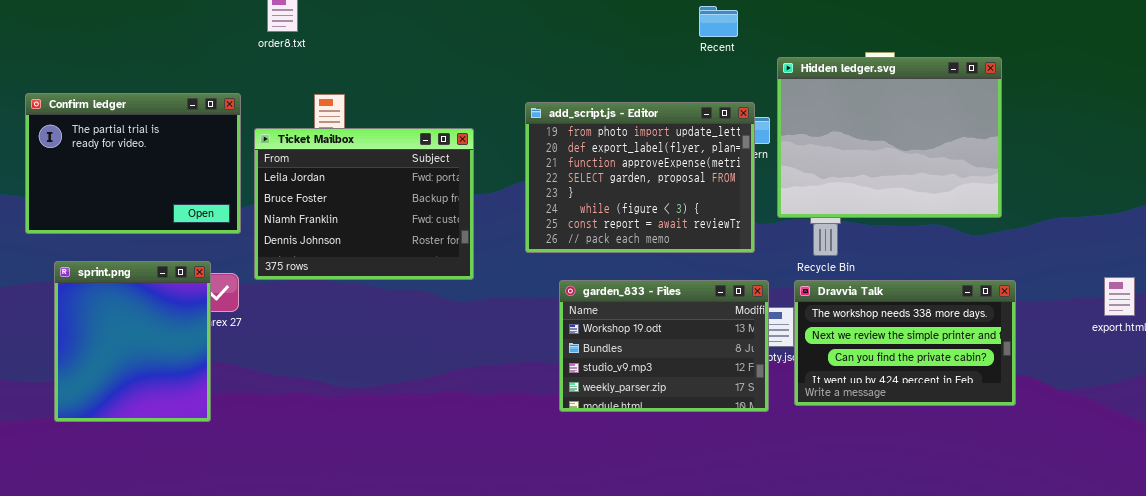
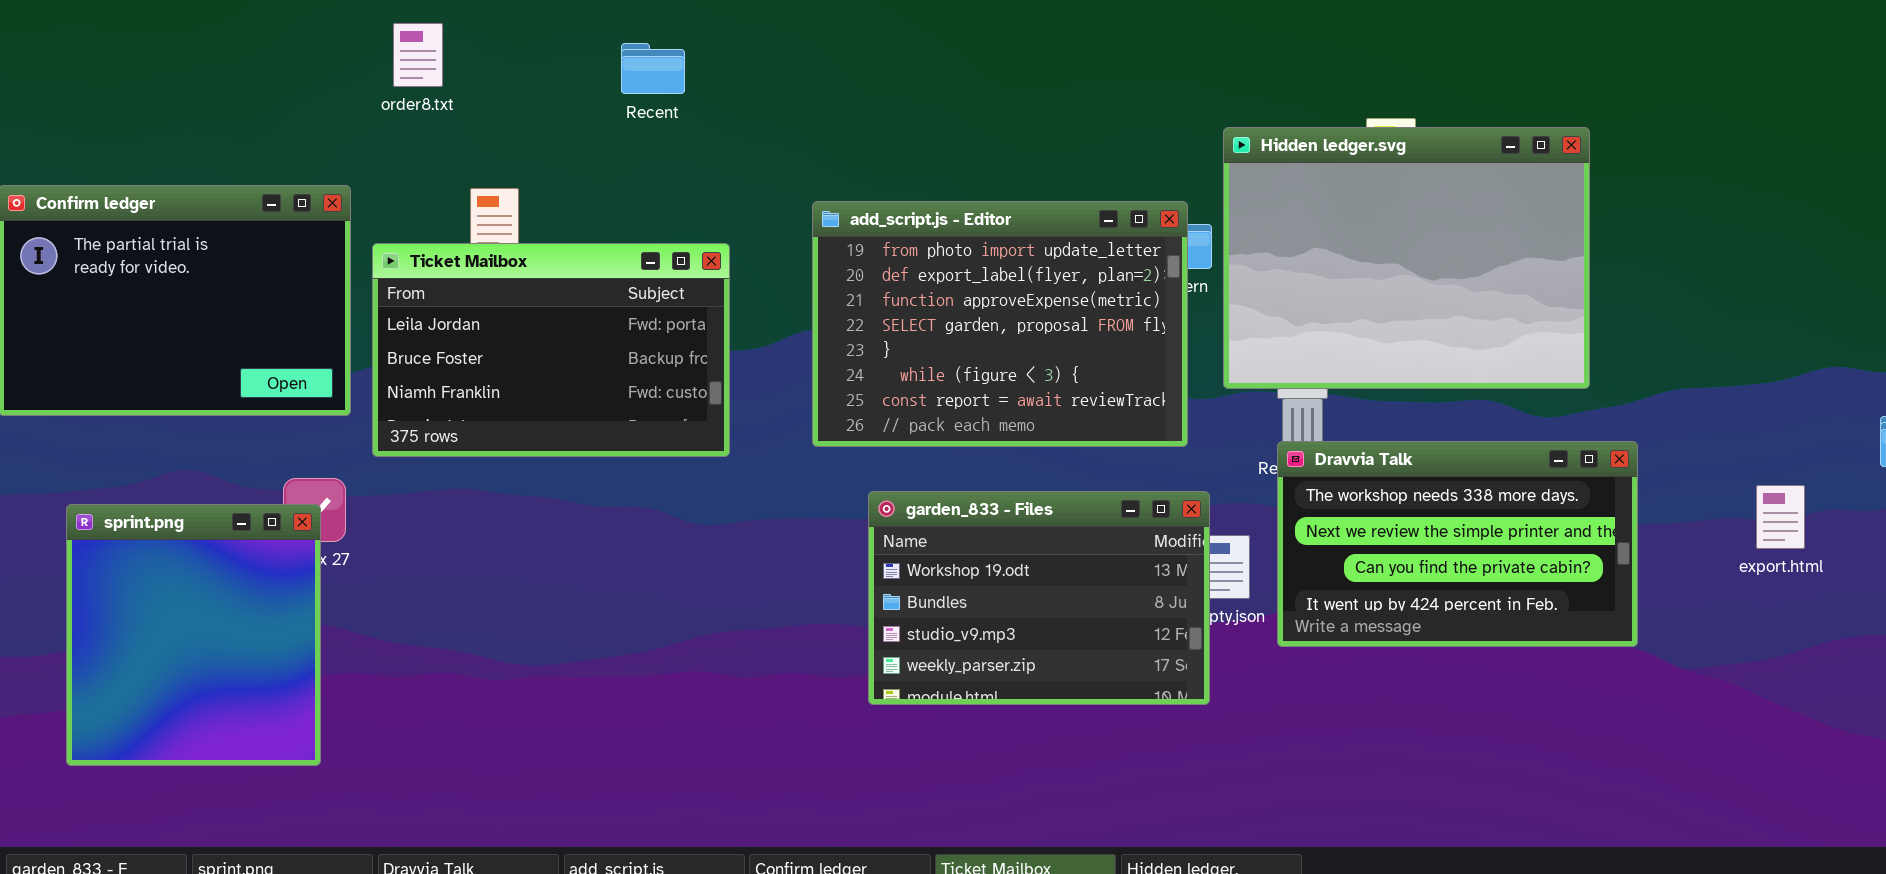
Recent: [699,6,738,37] -> [621,43,685,94], moved
Ticket Mailbox: [254,128,474,280] -> [372,243,730,457], resized
sprint.png: [54,261,211,422] -> [66,504,321,766], moved
Dravvia Talk: [794,280,1016,406] -> [1277,441,1638,647], moved

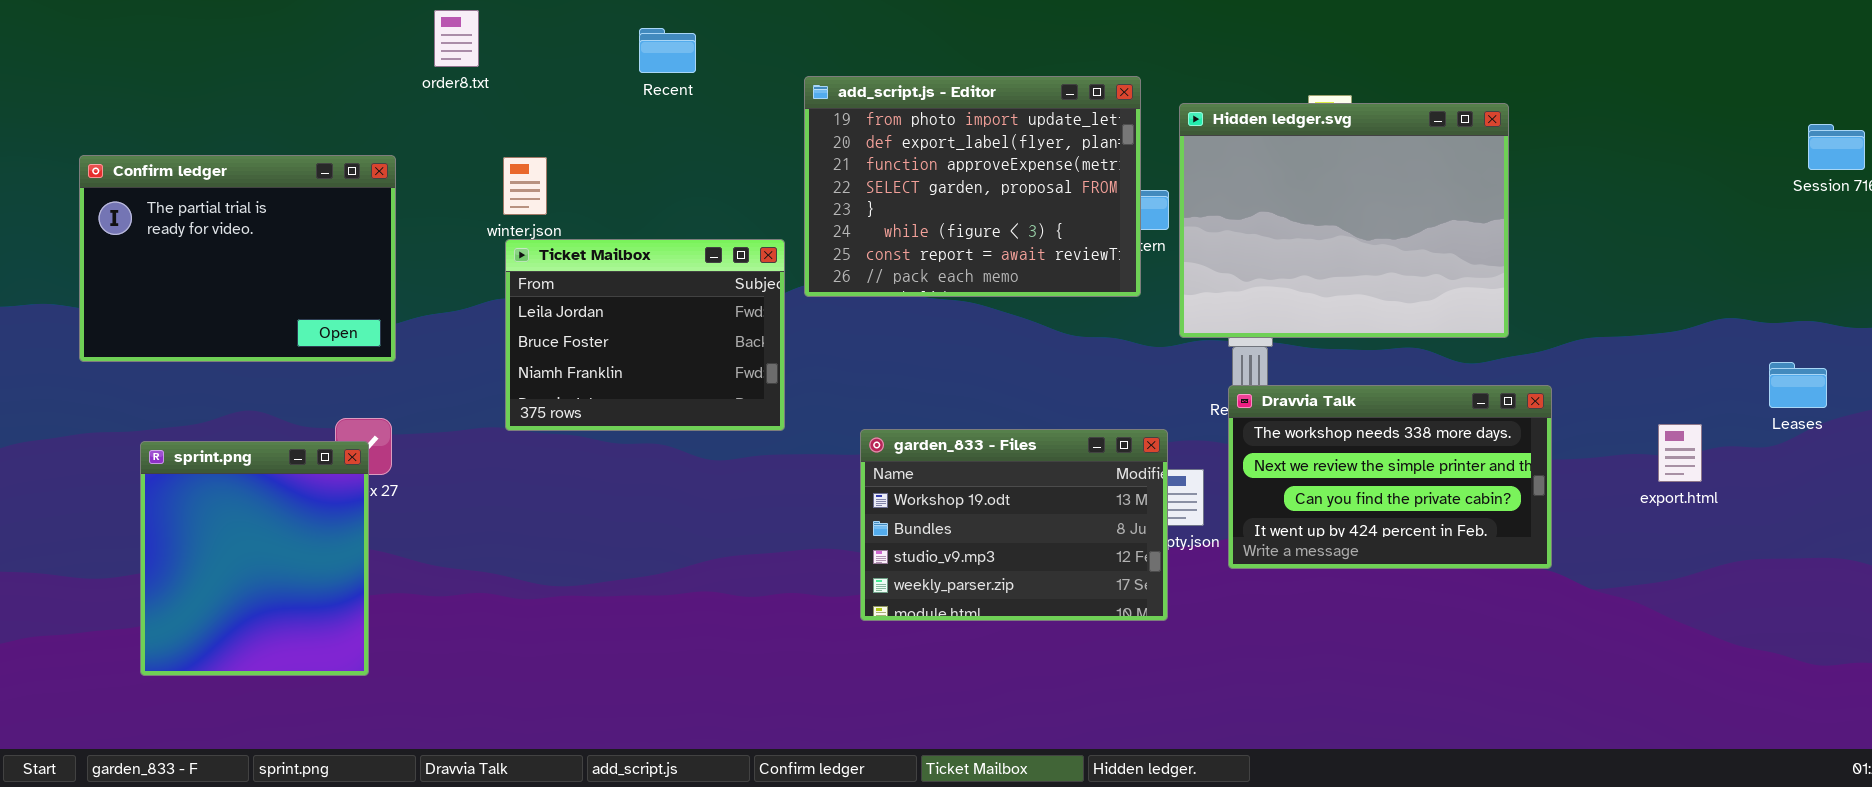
add_script.js - Editor: [812,201,1188,447] -> [804,76,1141,297], moved
Ticket Mailbox: [372,243,730,457] -> [505,239,785,431], moved, resized

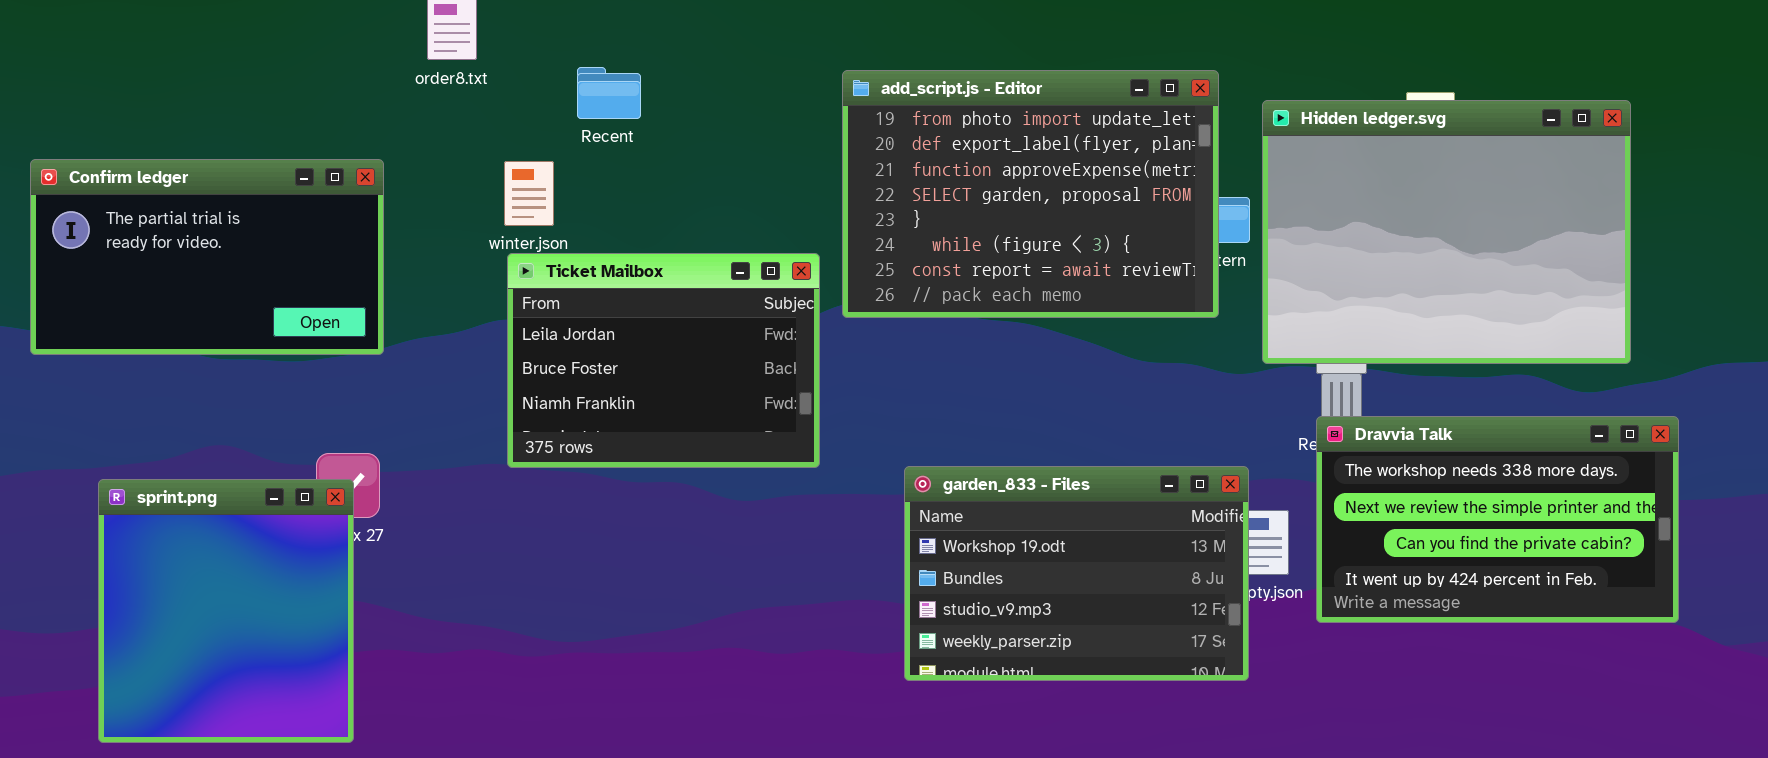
Recent: [639,28,696,73] -> [577,67,641,119], moved
Confirm ledger: [79,155,396,362] -> [30,159,384,355], resized

